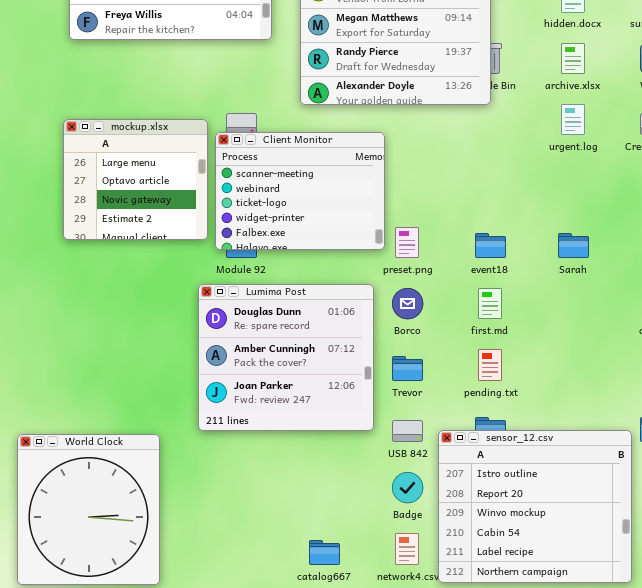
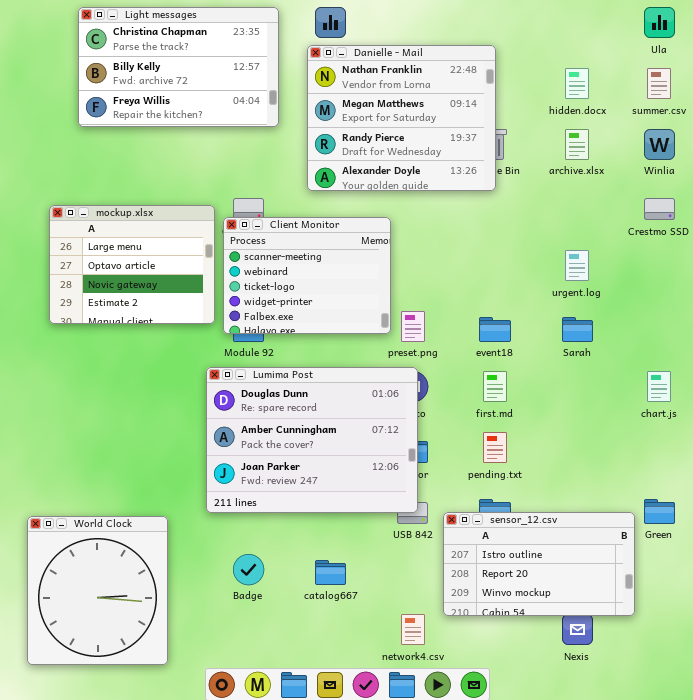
urgent.log: [561,104,585,135] -> [565,250,589,281], moved
mockup.xlsx: [63,119,208,240] -> [49,205,215,324], resized
Lumima Post: [198,284,374,431] -> [206,367,418,513], resized
sensor_12.csv: [438,430,632,583] -> [443,512,635,616], resized
Badge: [392,472,423,503] -> [233,554,264,585], moved
catalog667: [309,540,340,565] -> [315,560,346,585], moved

